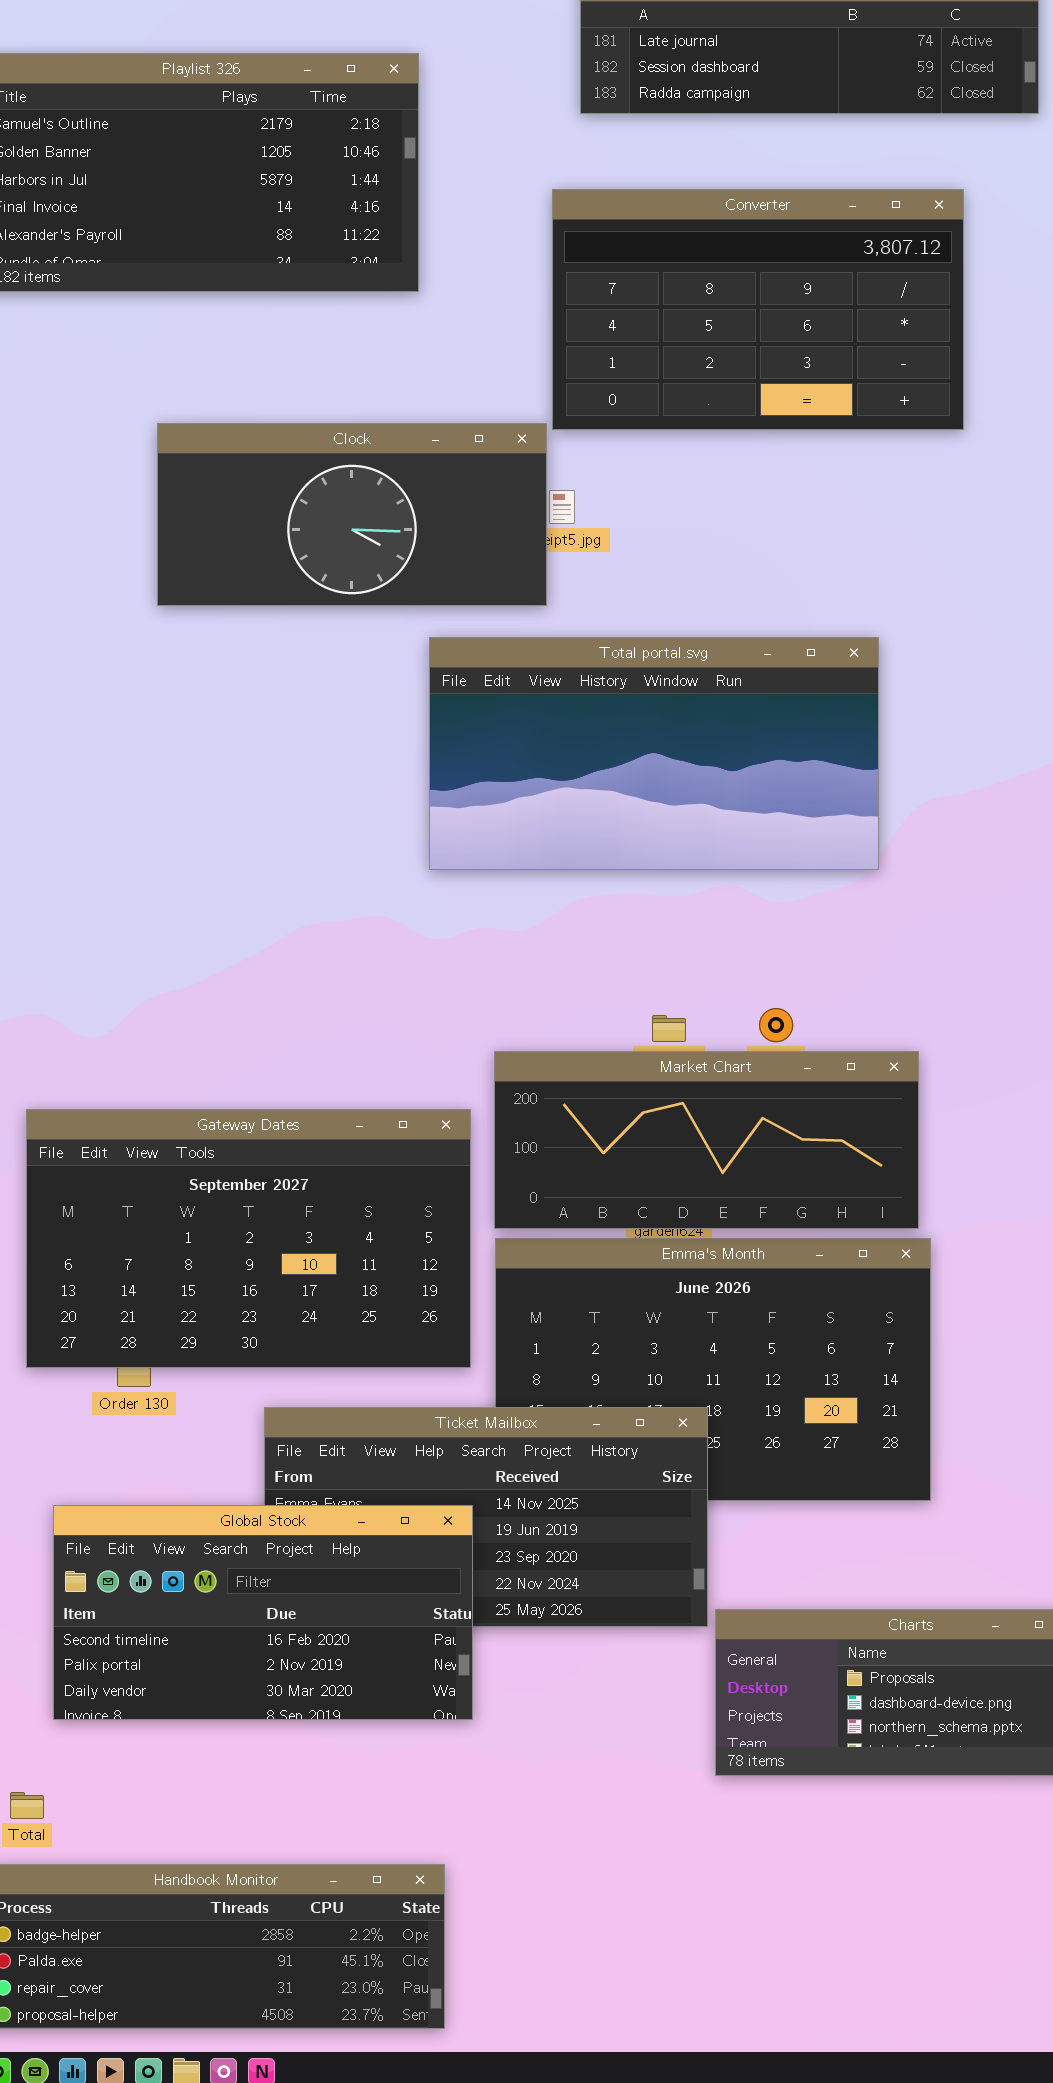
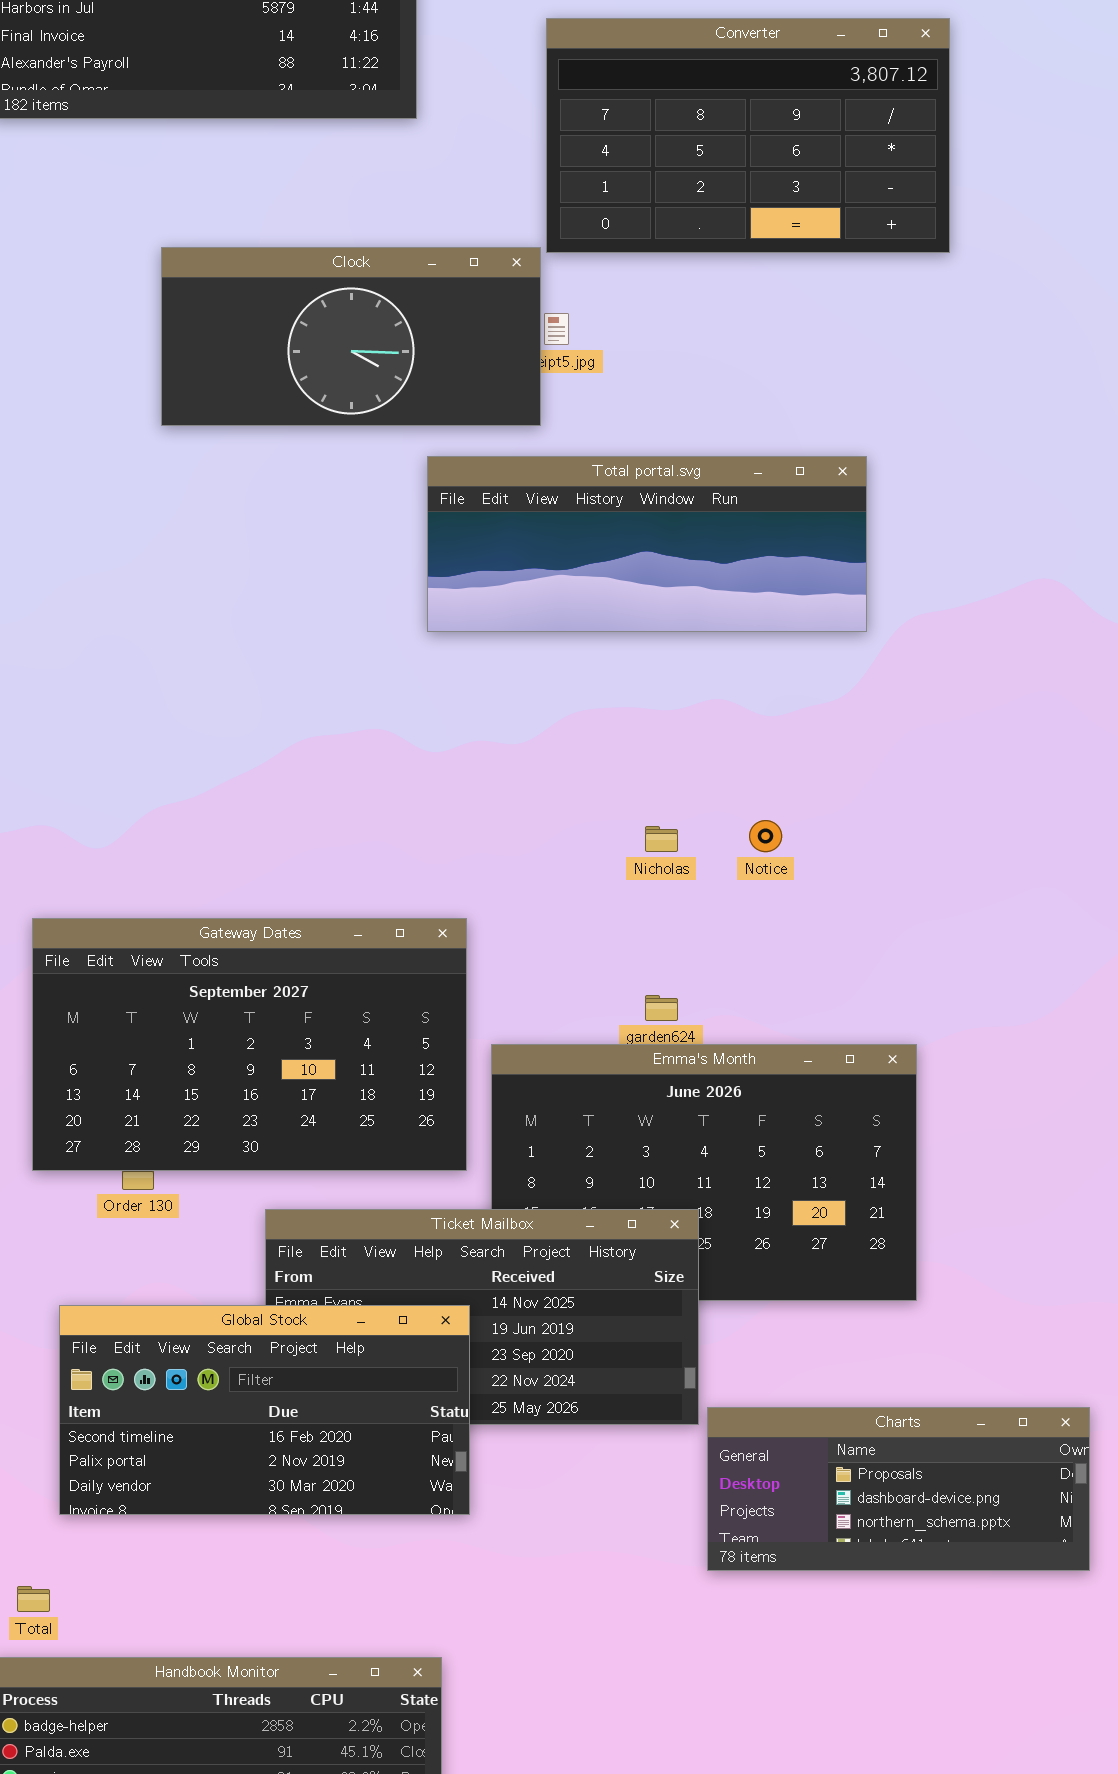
Total portal.svg: [429,637,879,870] -> [427,456,867,632], resized
Market Chart: [494,1051,919,1229] -> none, closed

